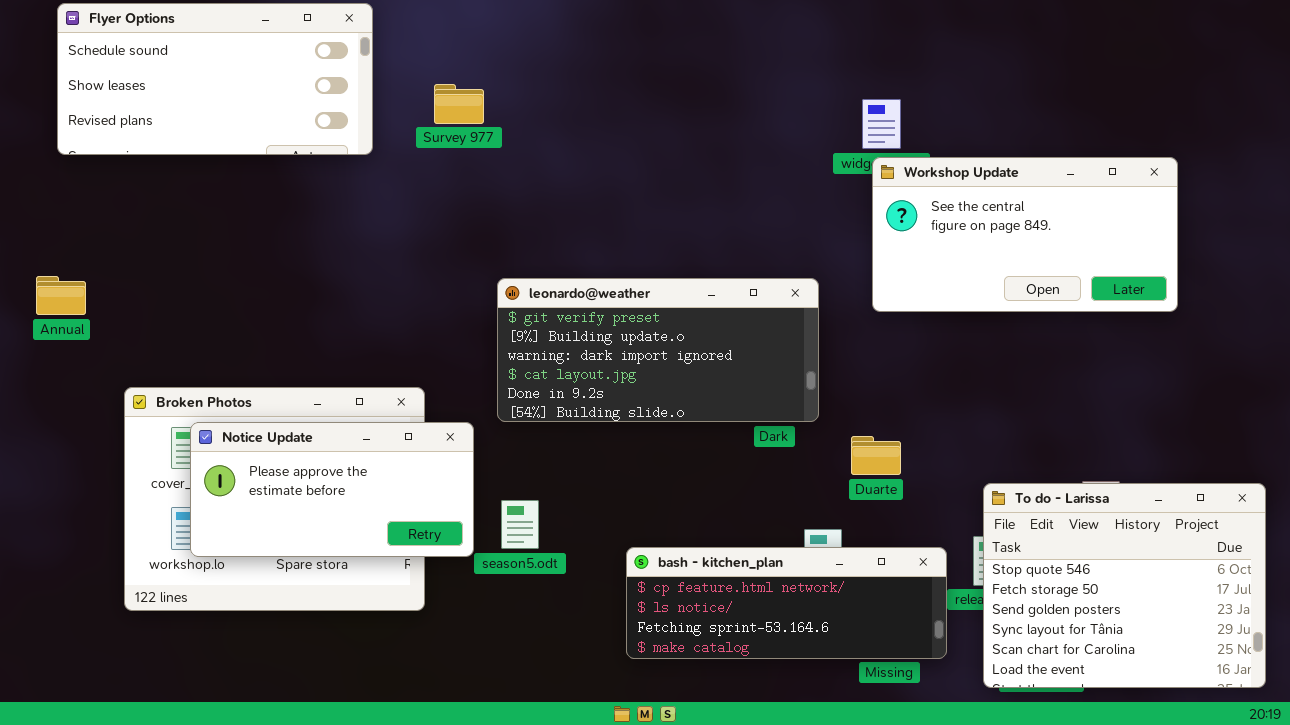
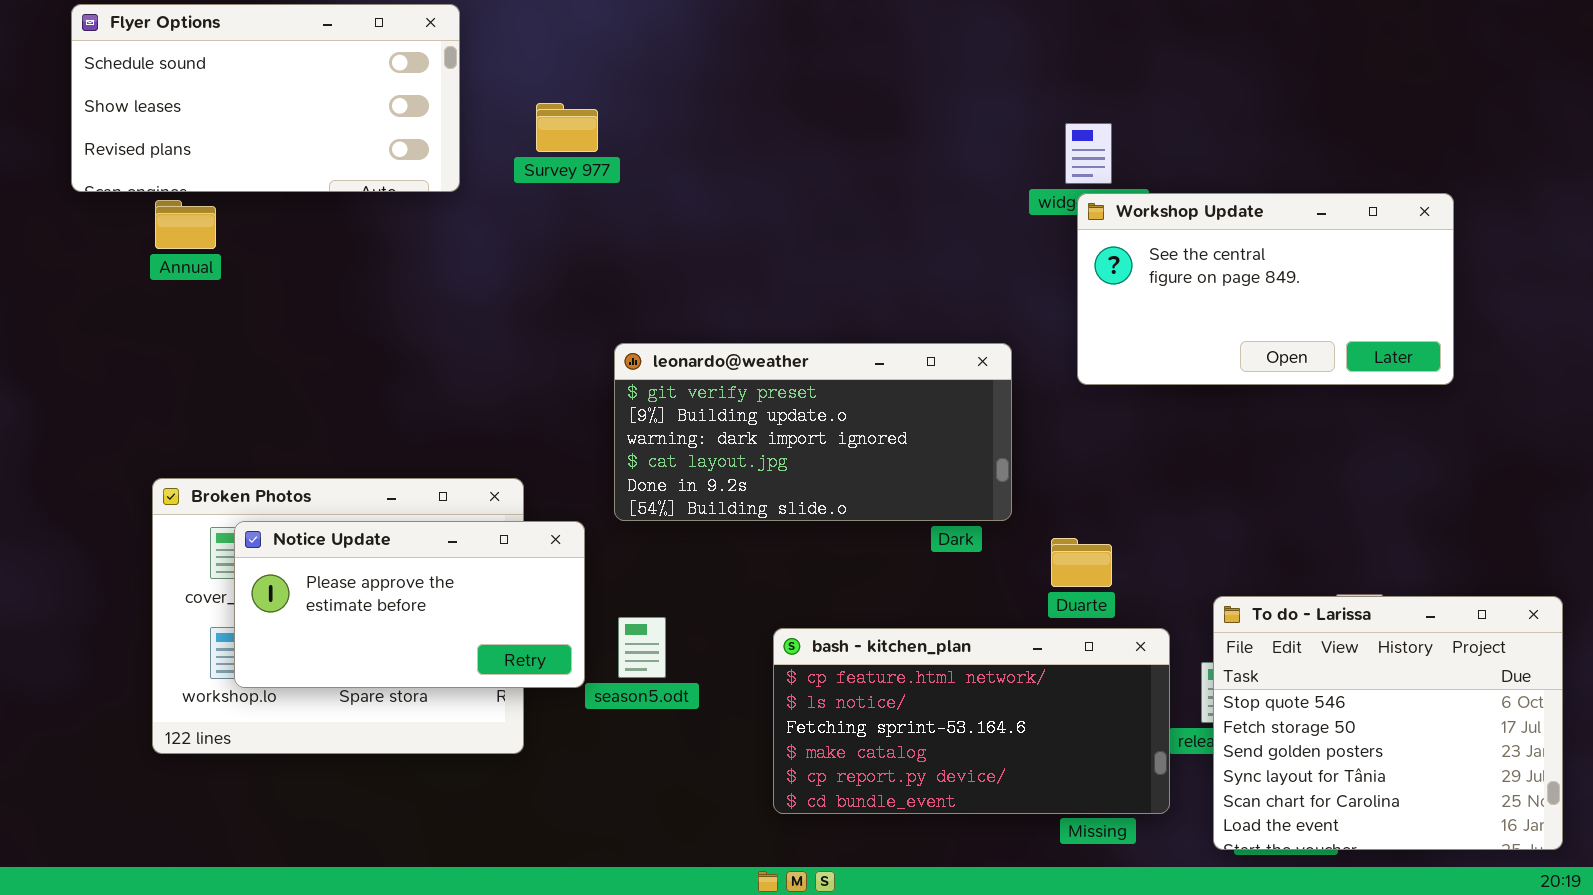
Annual: [36,276,86,315] -> [155,200,216,249], moved
bash - kitchen_plan: [626,547,947,659] -> [773,628,1170,814], resized

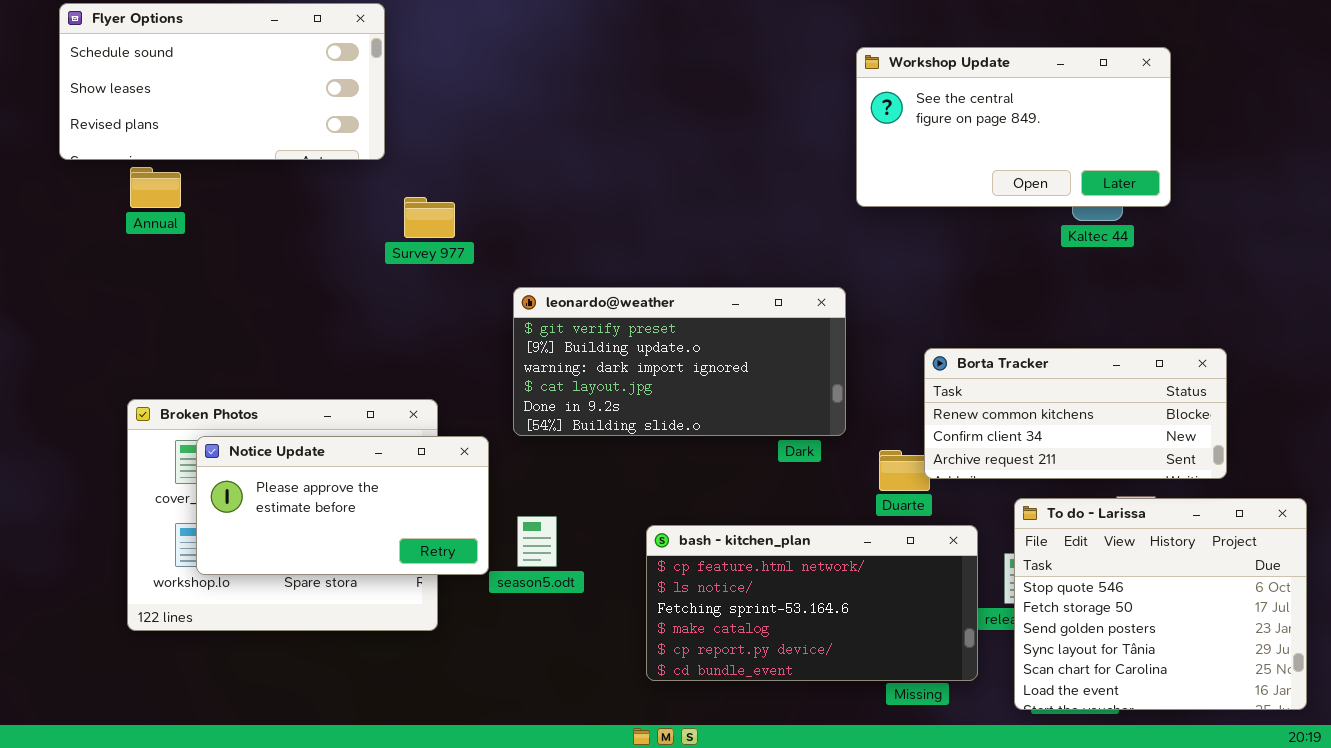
Survey 977: [536,103,598,152] -> [404,197,455,238], moved
Workshop Update: [1077,193,1454,385] -> [856,47,1171,207], moved
Borta Tracker: none -> [924,348,1227,479], opened

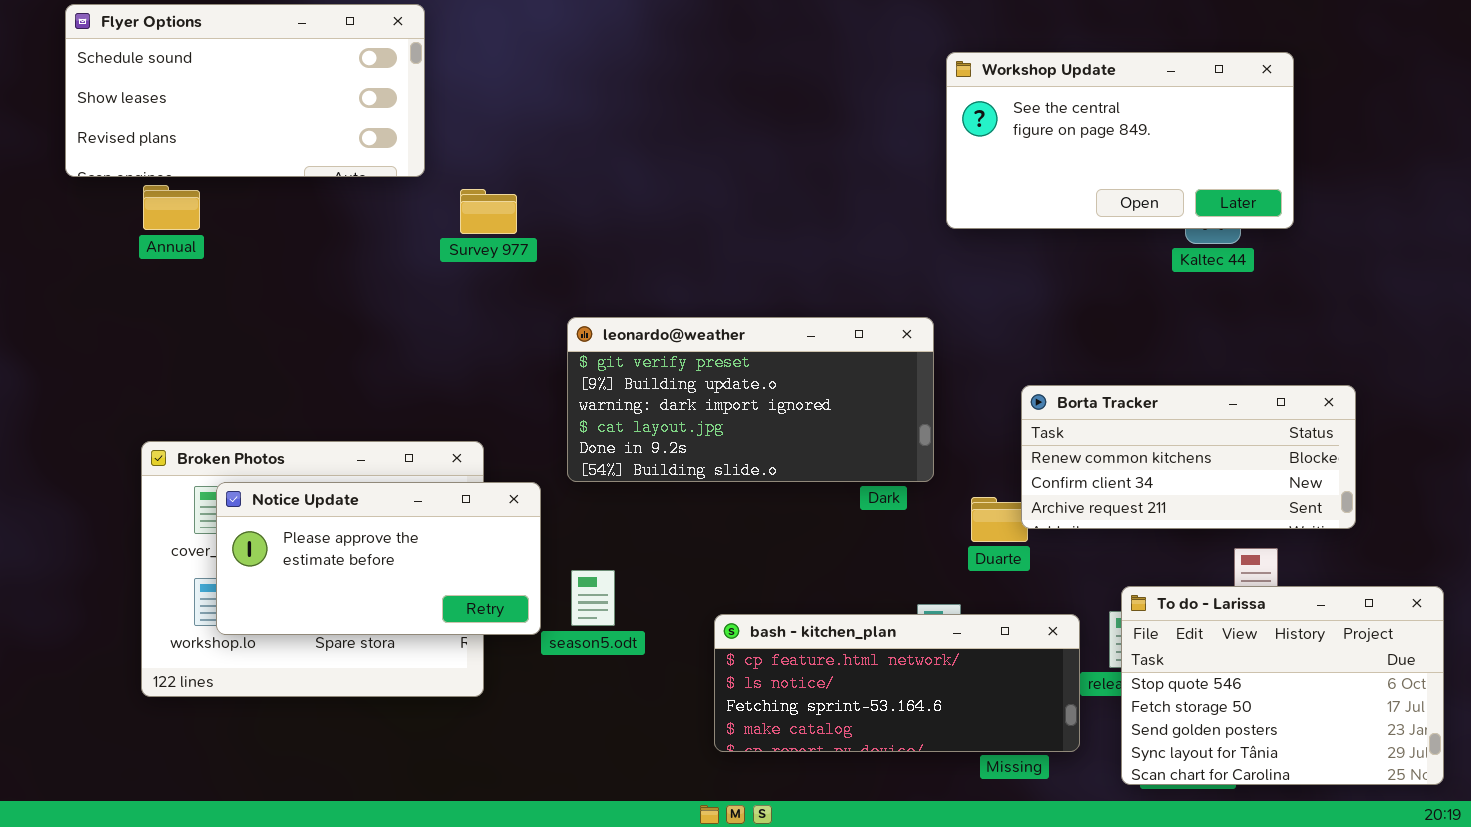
Survey 977: [404,197,455,238] -> [460,189,517,234], moved
To do - Larissa: [1014,498,1307,710] -> [1121,586,1444,785], resized
bash - kitchen_plan: [646,525,978,681] -> [714,614,1080,752], resized

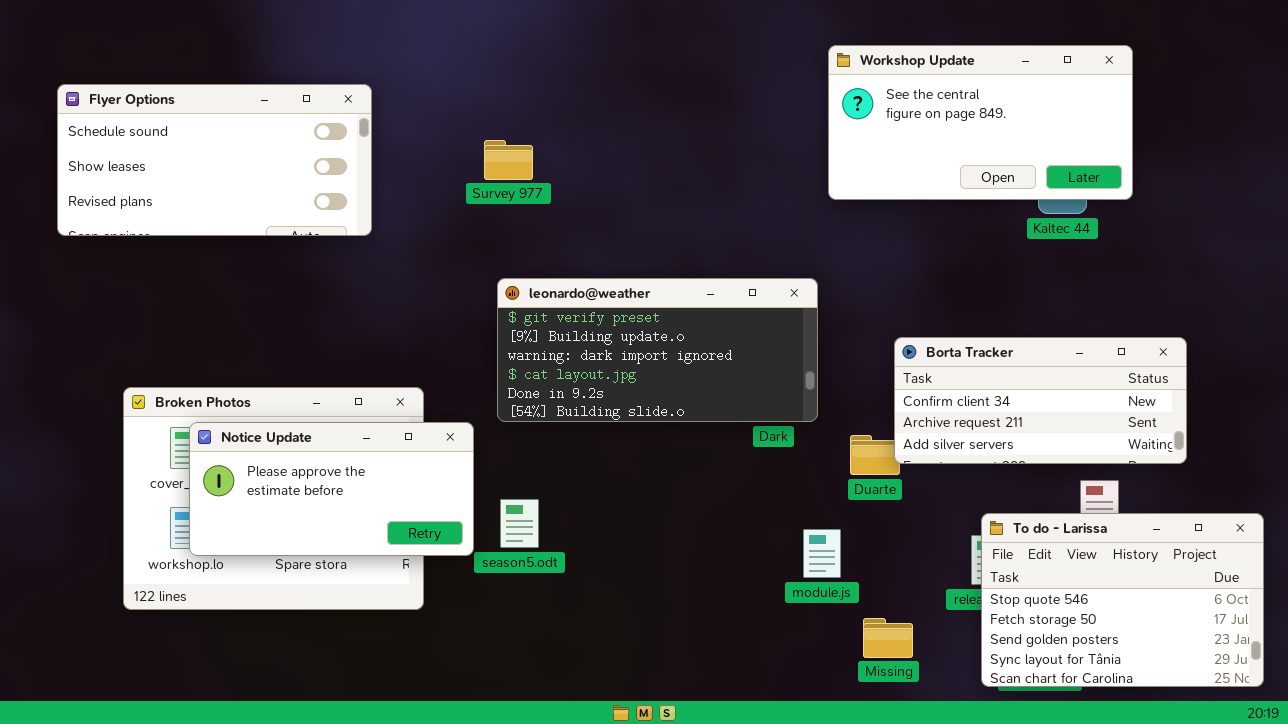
Flyer Options: [65,4,425,177] -> [57,84,372,236], moved
Survey 977: [460,189,517,234] -> [484,140,533,180], moved
Borta Tracker: [1021,385,1356,529] -> [894,337,1187,464], scrolled down 1 row
bash - kitchen_plan: [714,614,1080,752] -> none, closed

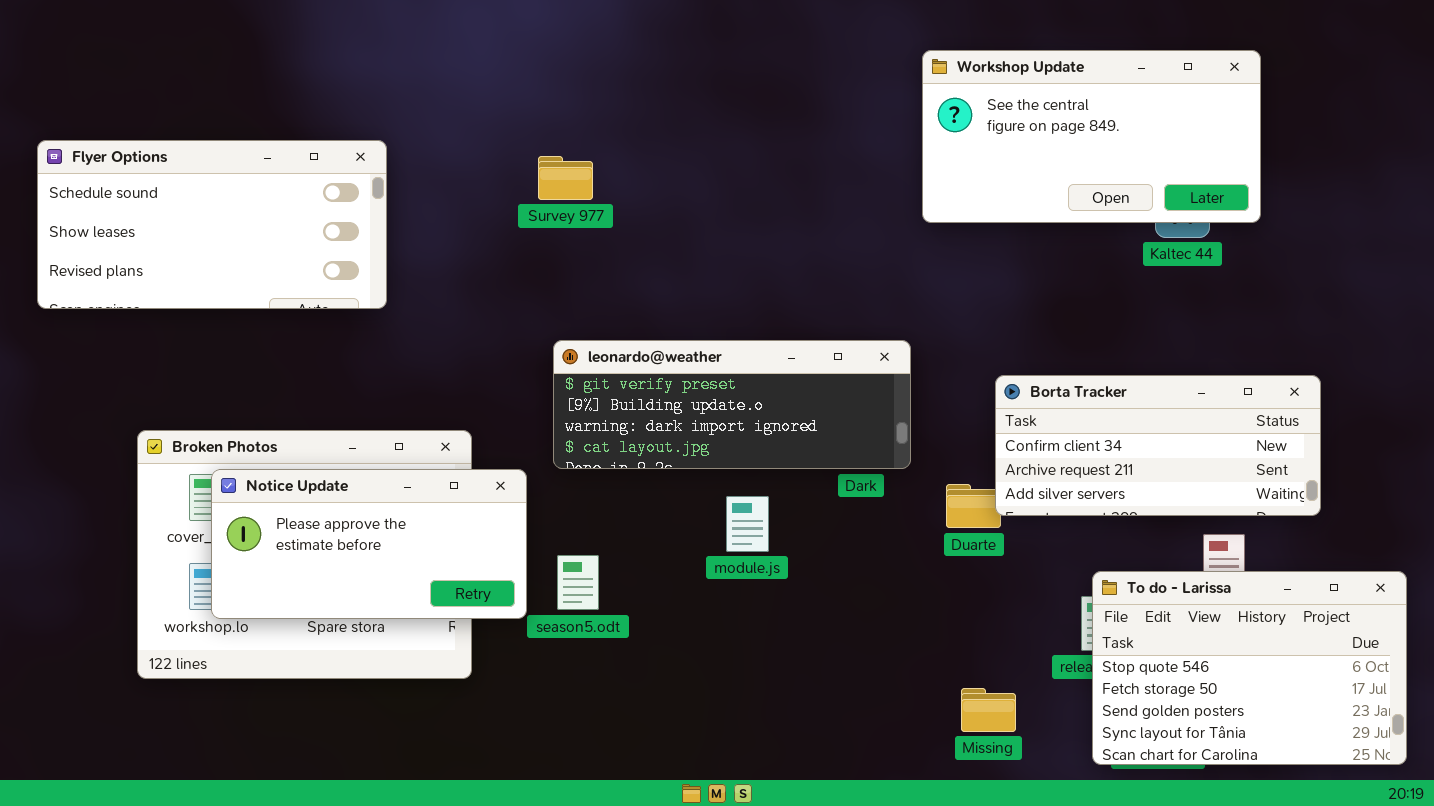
Flyer Options: [57,84,372,236] -> [37,140,387,309], moved
leonardo@weather: [497,278,818,422] -> [553,340,911,469], resized
module.js: [803,529,841,578] -> [726,496,769,552], moved

